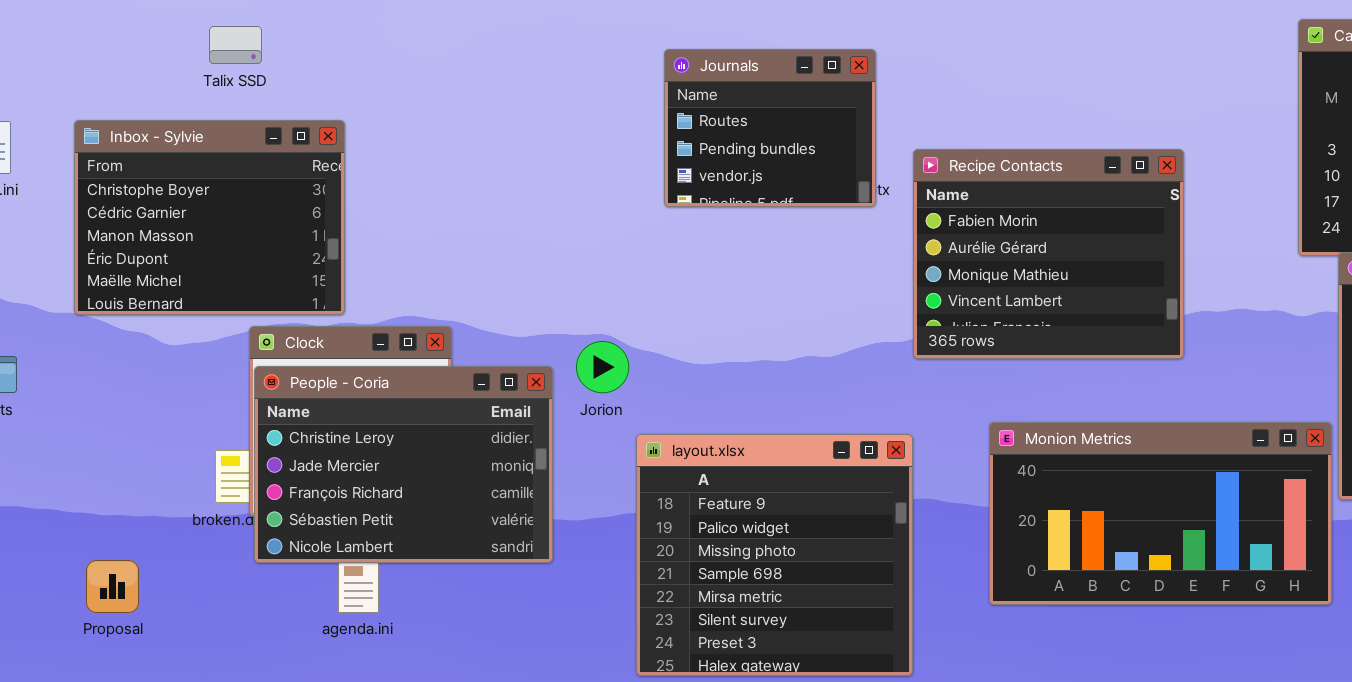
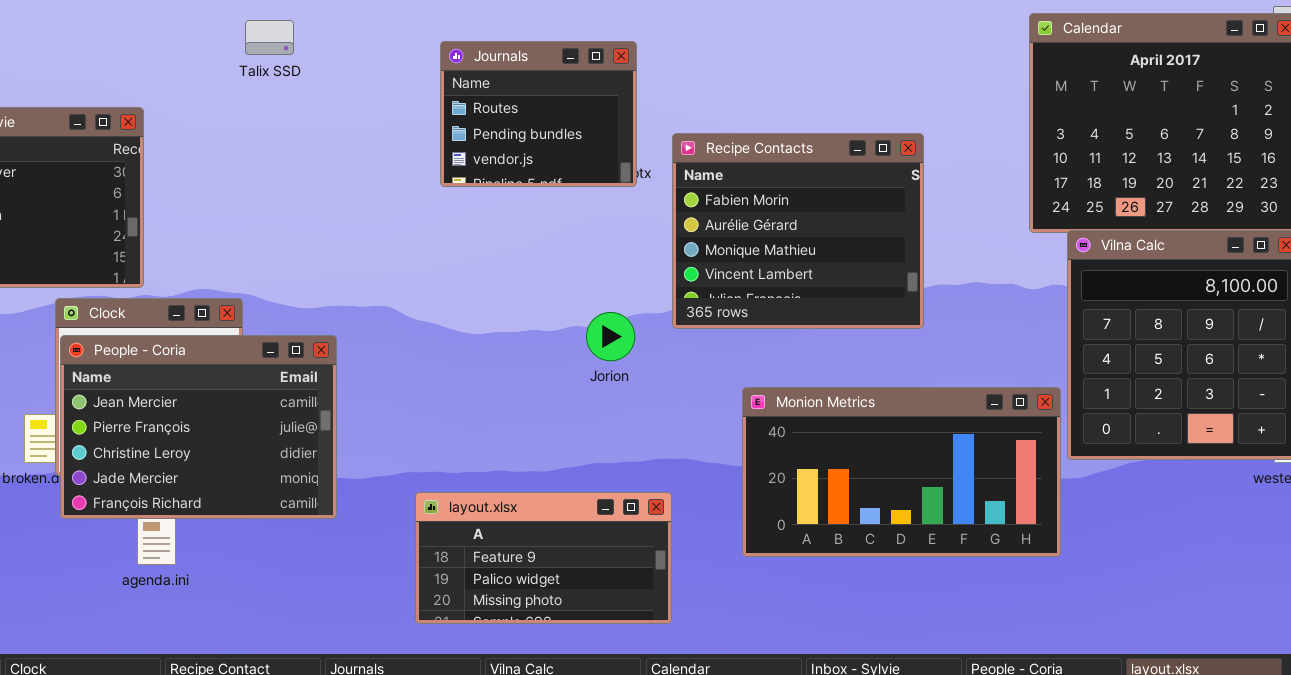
Talix SSD: [209,26,262,64] -> [245,20,294,55], moved
Jorion: [576,341,629,393] -> [586,312,635,361], moved
People - Coria: [254,366,553,563] -> [60,335,337,519], scrolled up 2 rows
layout.xlsx: [636,434,913,676] -> [415,492,672,624], resized

